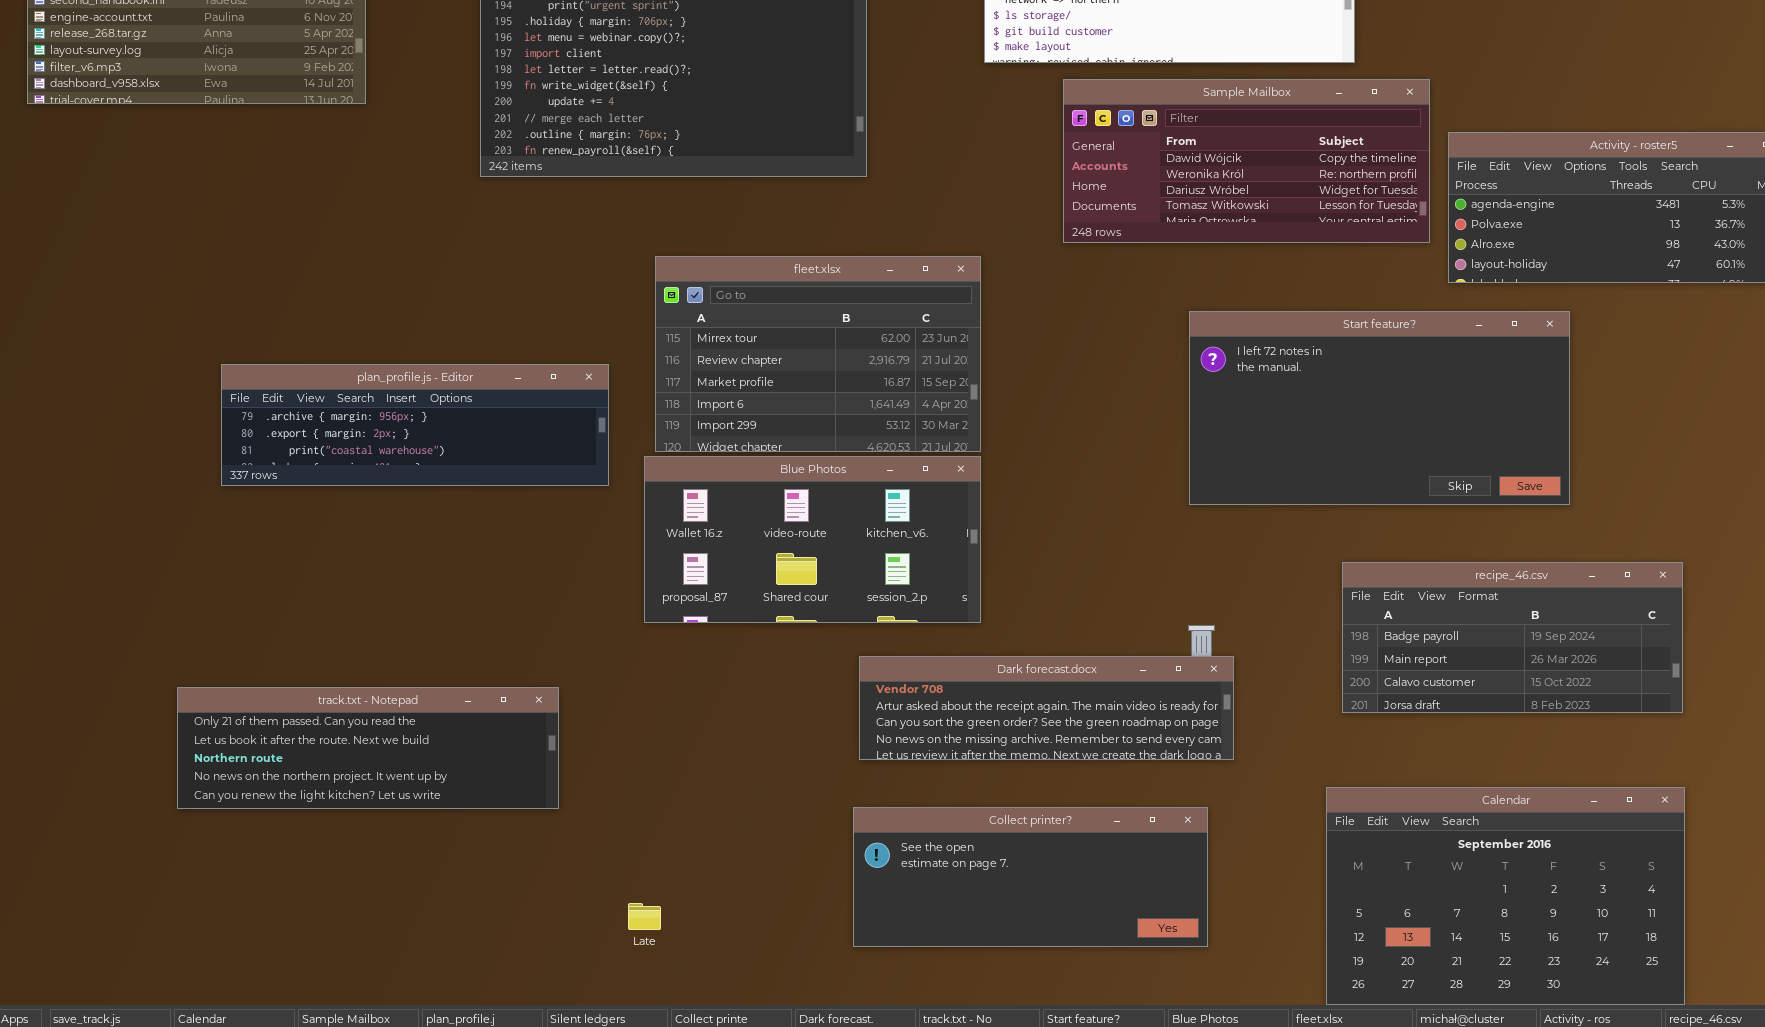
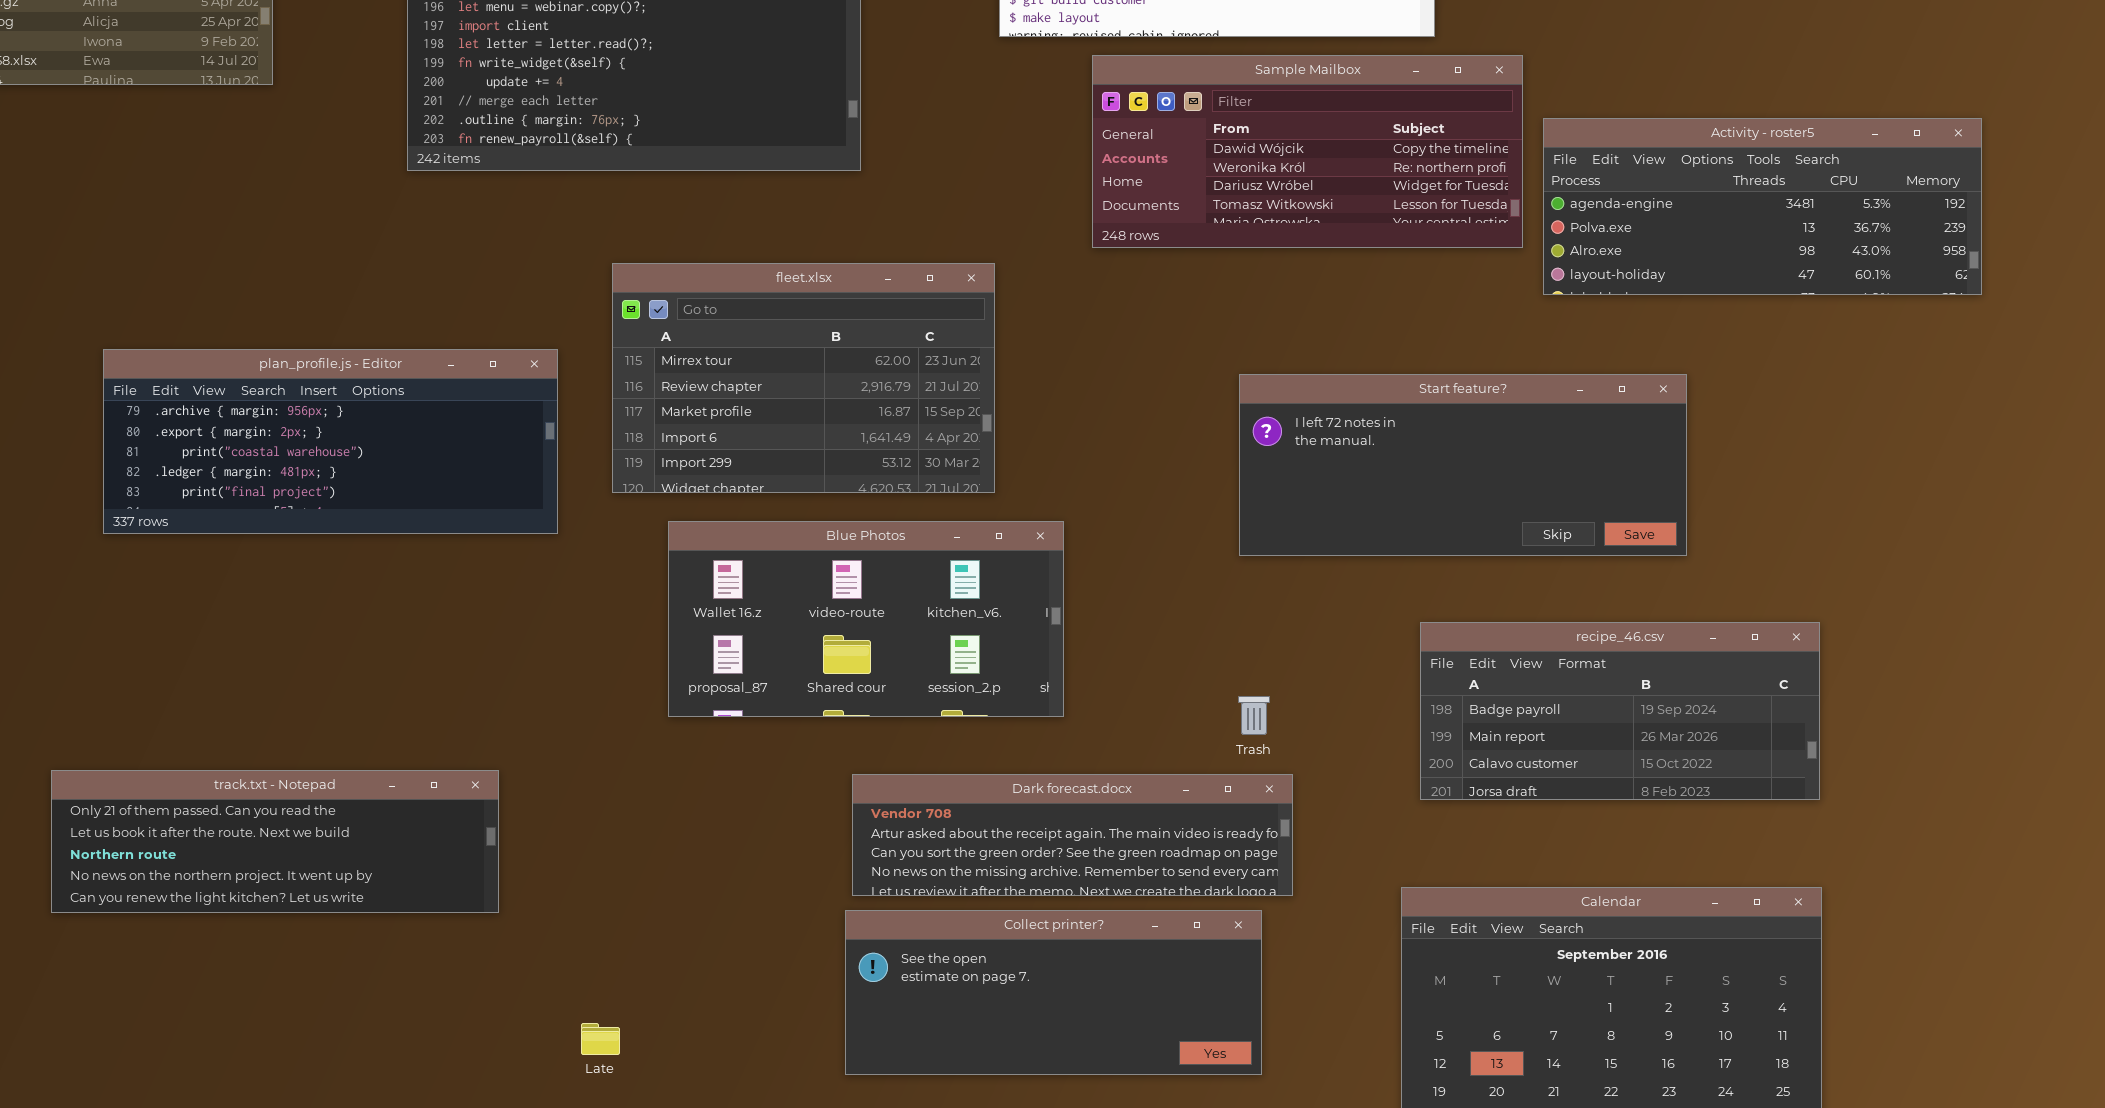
Start feature?: [1189,311,1570,505] -> [1239,374,1687,556], resized
plan_profile.js - Editor: [221,364,609,486] -> [103,349,558,534], resized
Blue Photos: [644,456,981,623] -> [668,521,1064,717], moved
Dark forecast.docx: [859,656,1234,760] -> [852,774,1293,896], moved

